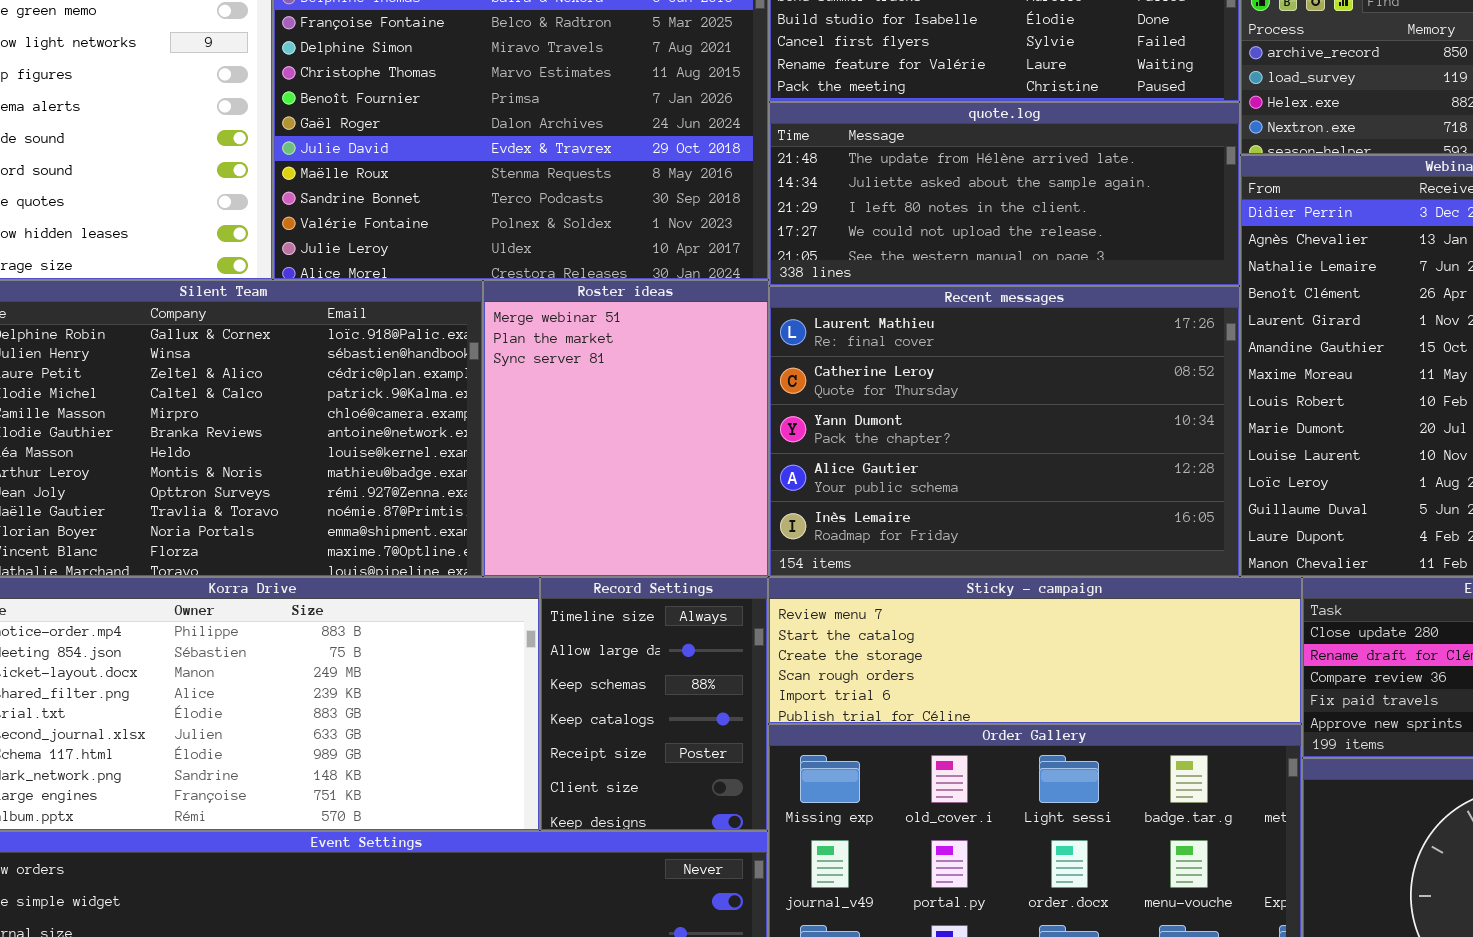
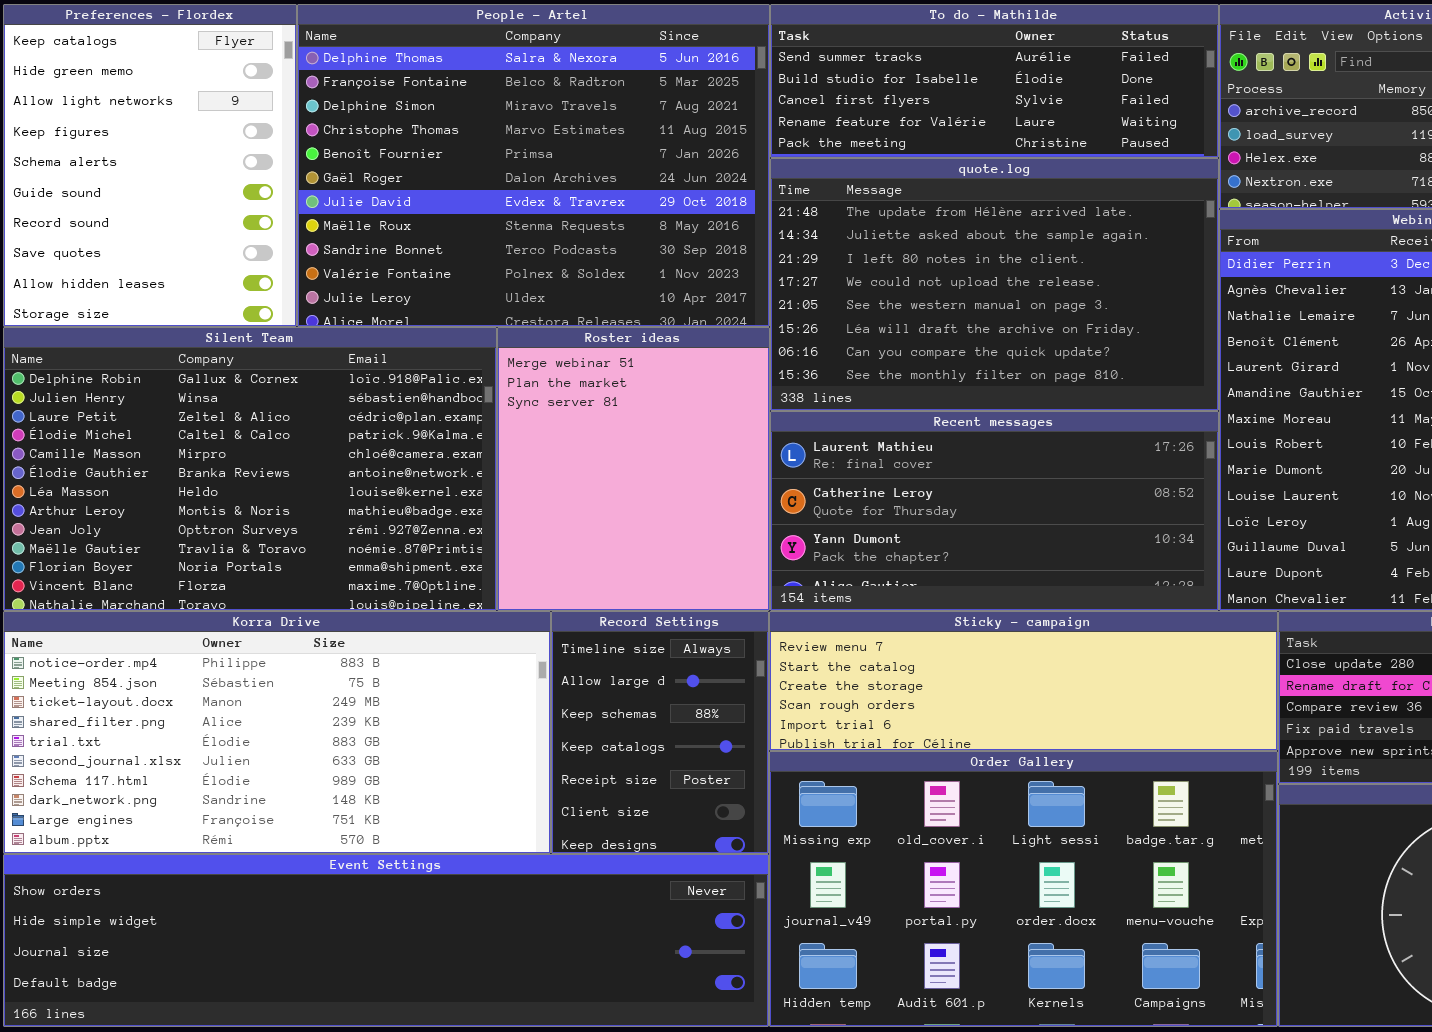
quote.log: [769,102,1240,286] -> [770,158,1219,411], resized
Recent messages: [769,286,1240,577] -> [770,411,1219,611], resized

